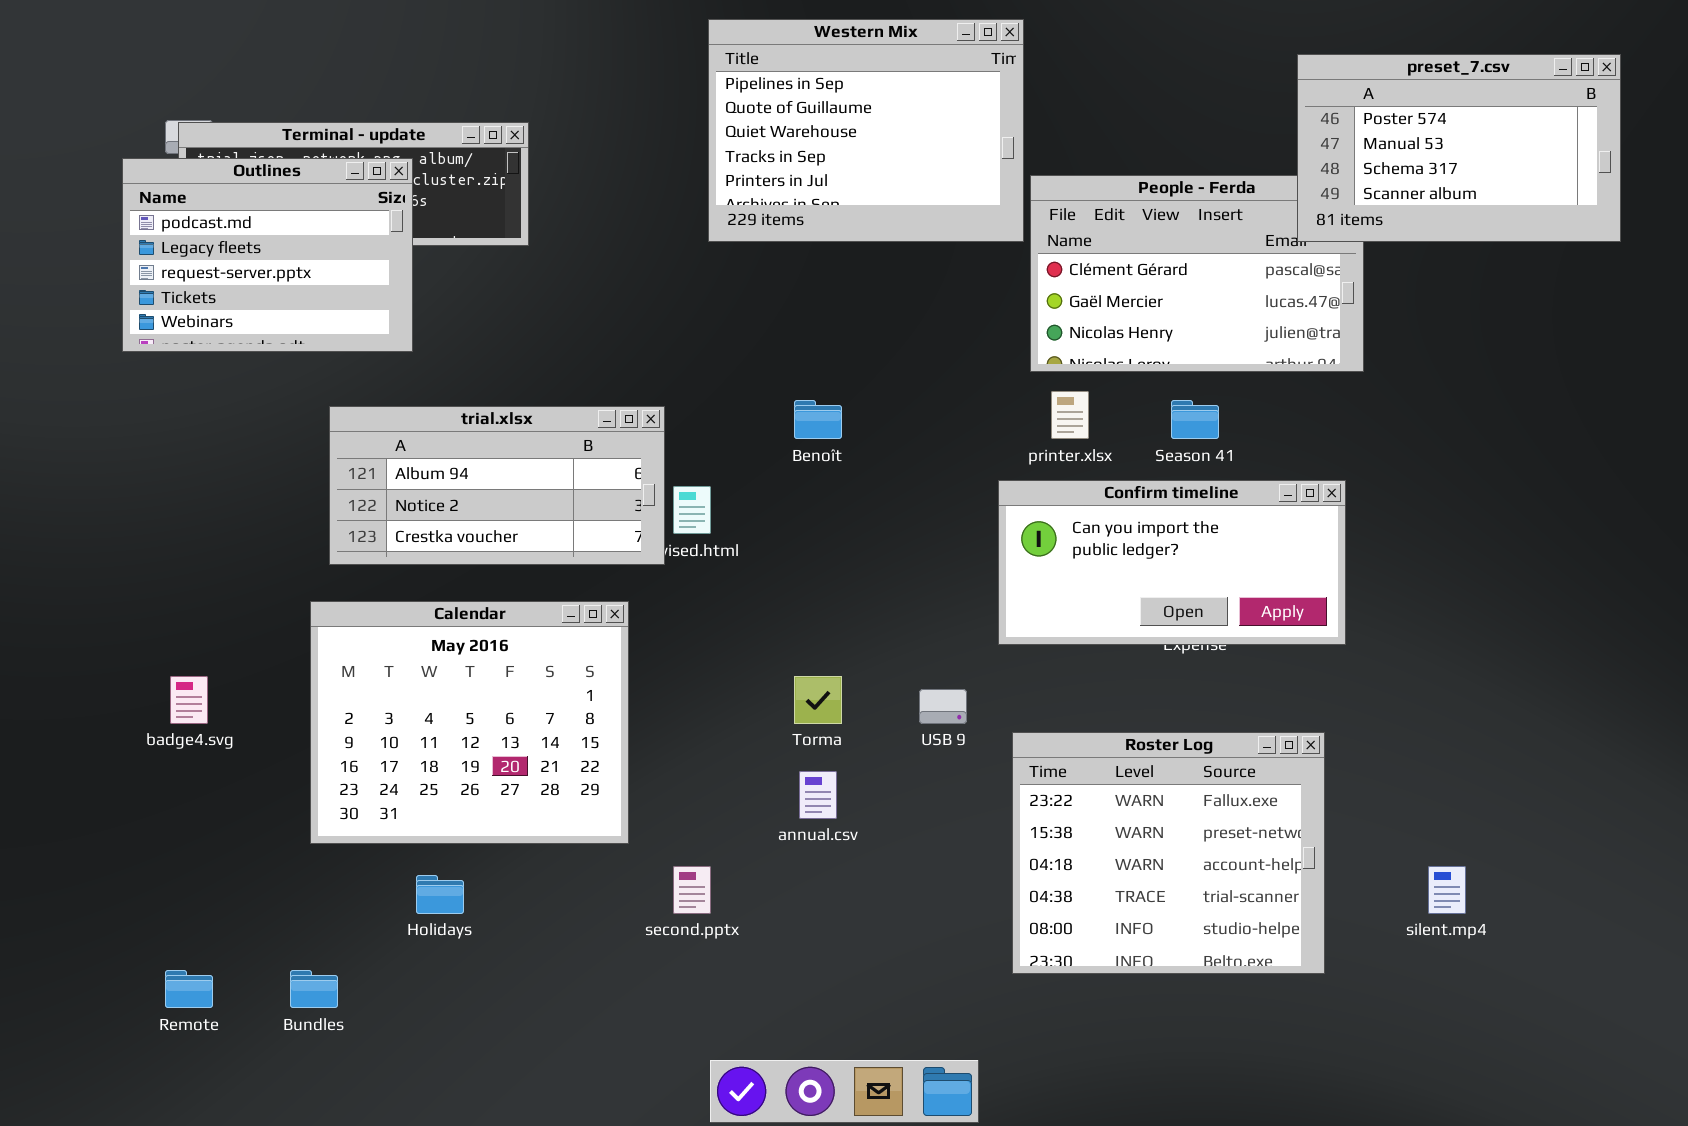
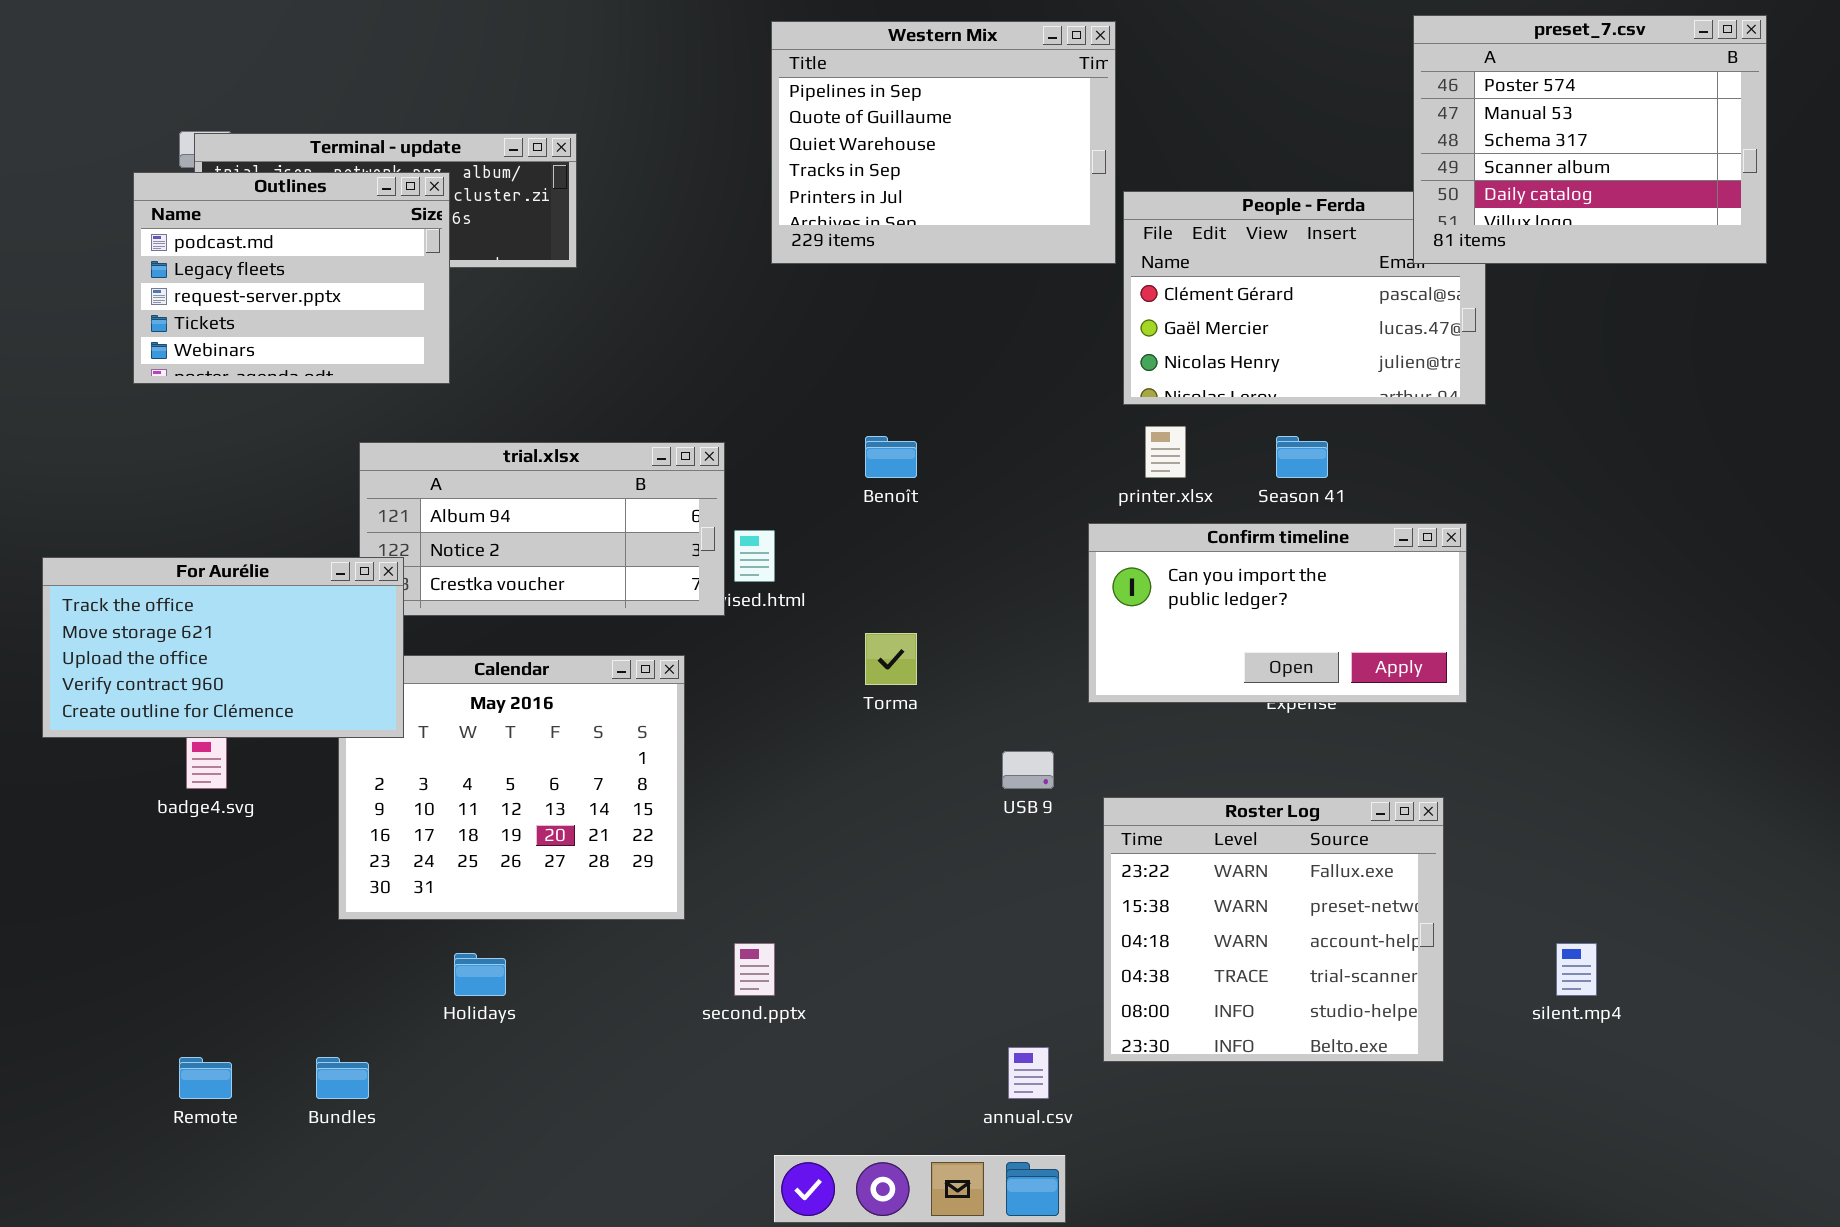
preset_7.csv: [1297,54,1621,242] -> [1413,15,1767,264], resized
For Aurélie: none -> [42,557,404,738], opened
Torma: [794,676,842,724] -> [865,633,917,685], moved
annual.csv: [799,771,837,819] -> [1008,1047,1049,1099], moved

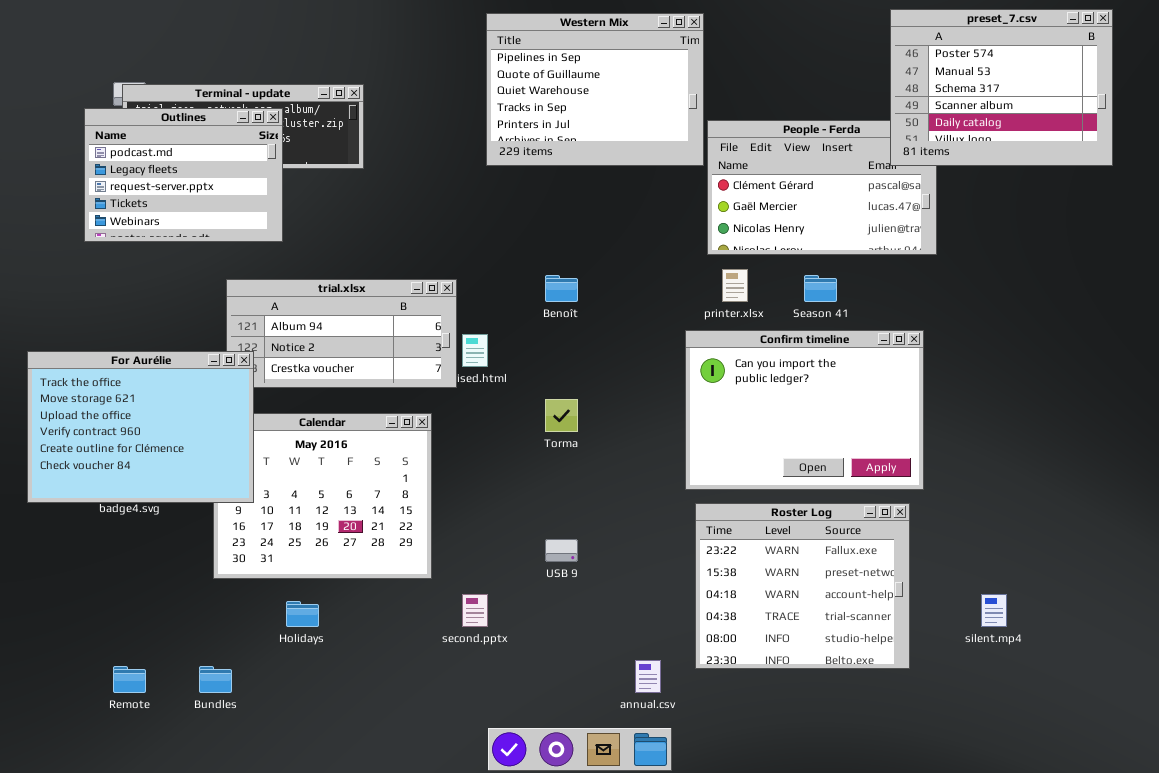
Confirm timeline: [1088,523,1467,703] -> [685,330,924,490], resized
For Aurélie: [42,557,404,738] -> [27,351,254,503], resized
USB 9: [1002,751,1054,789] -> [545,539,578,562], moved

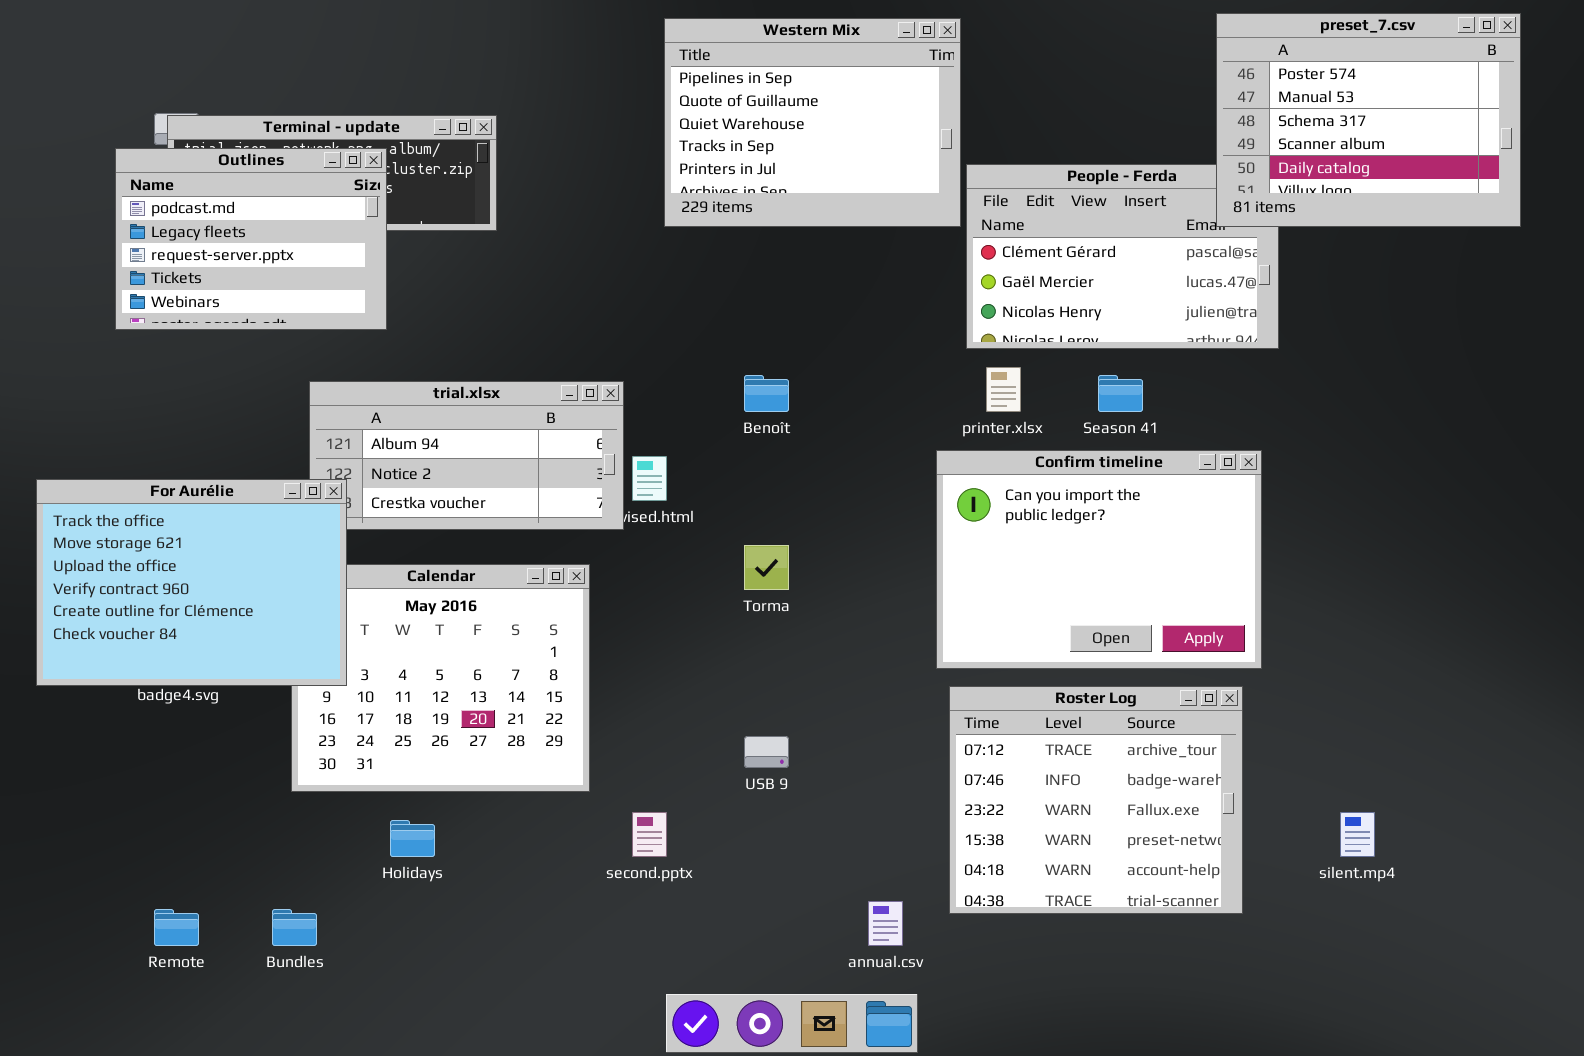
Roster Log: [695,503,910,669] -> [949,686,1243,914], scrolled up 2 rows

